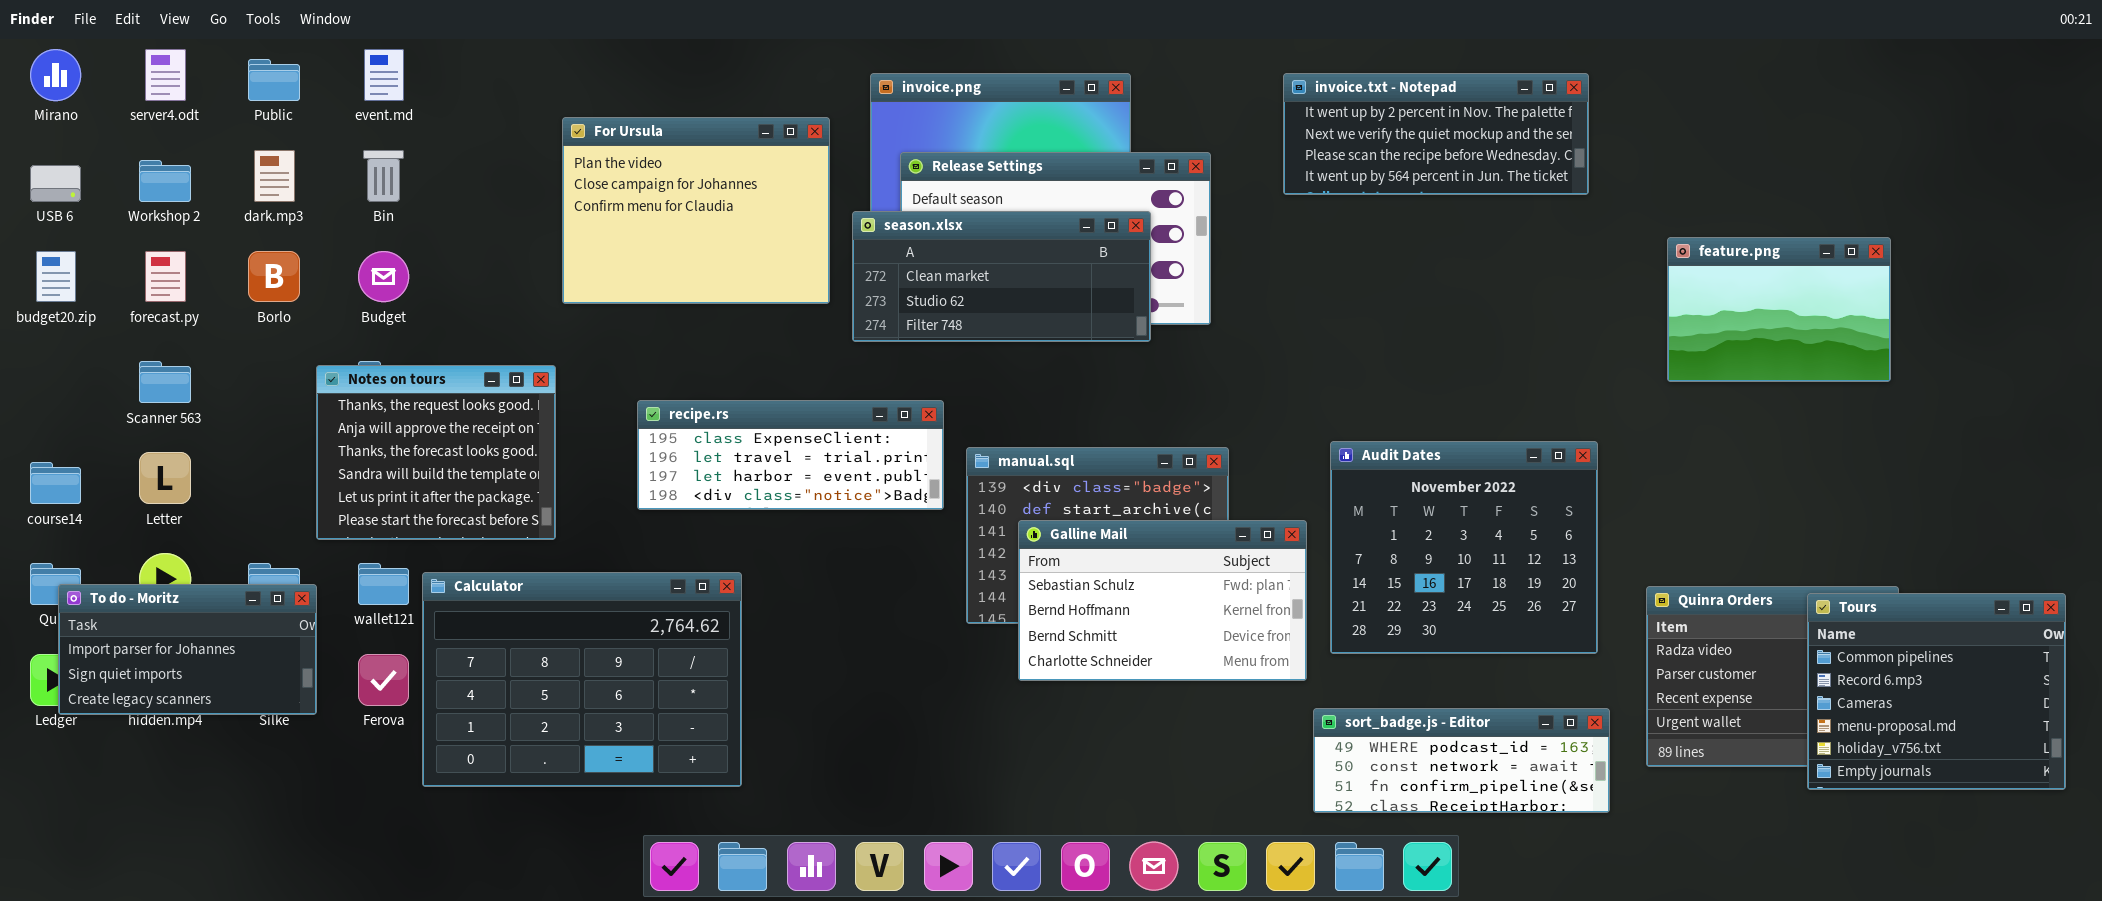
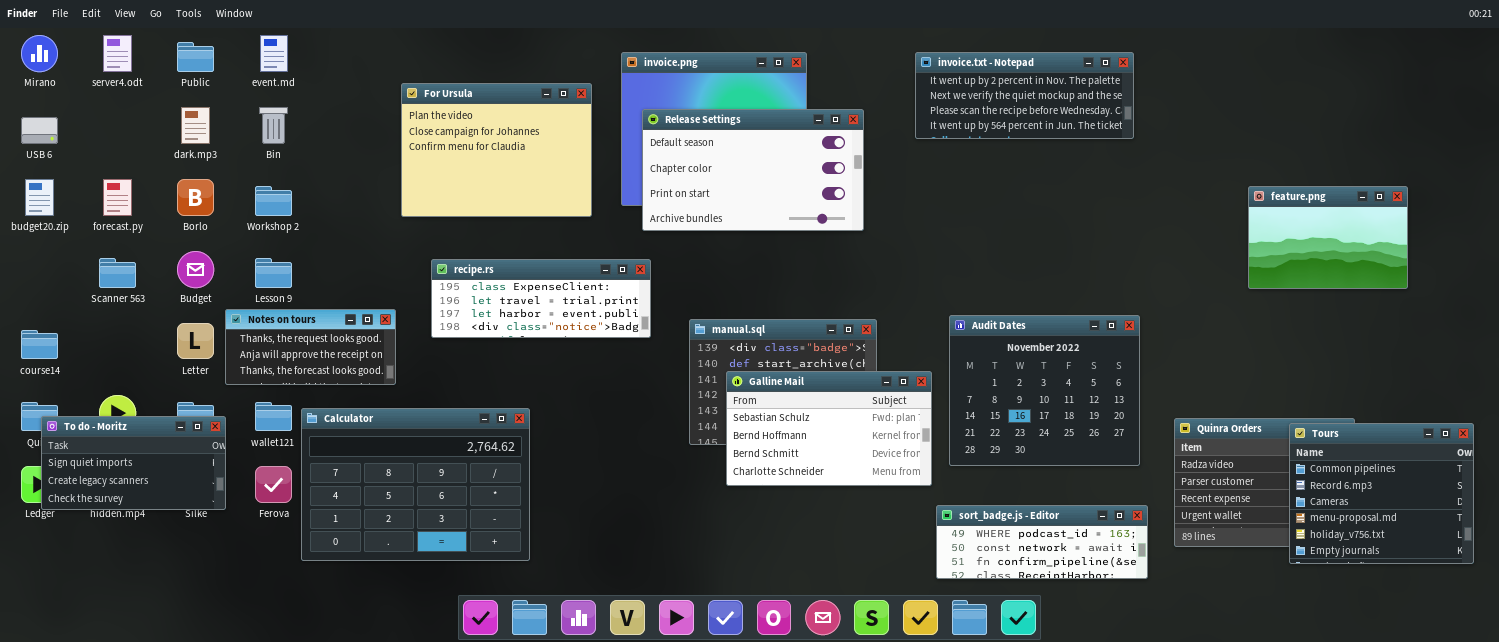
Workshop 2: [139,160,191,202] -> [255,186,292,216], moved
season.xlsx: [852,211,1151,342] -> none, closed
feature.png: [1667,237,1891,382] -> [1248,186,1408,289], moved
Budget: [358,251,409,302] -> [177,251,214,288], moved
Notes on tours: [316,365,556,540] -> [225,309,396,385], resized
recipe.rs: [637,400,944,510] -> [431,259,651,338], moved
Letter: [139,452,191,504] -> [177,323,214,359], moved
To do - Moritz: [58,584,317,715] -> [41,416,226,510], scrolled down 1 row

